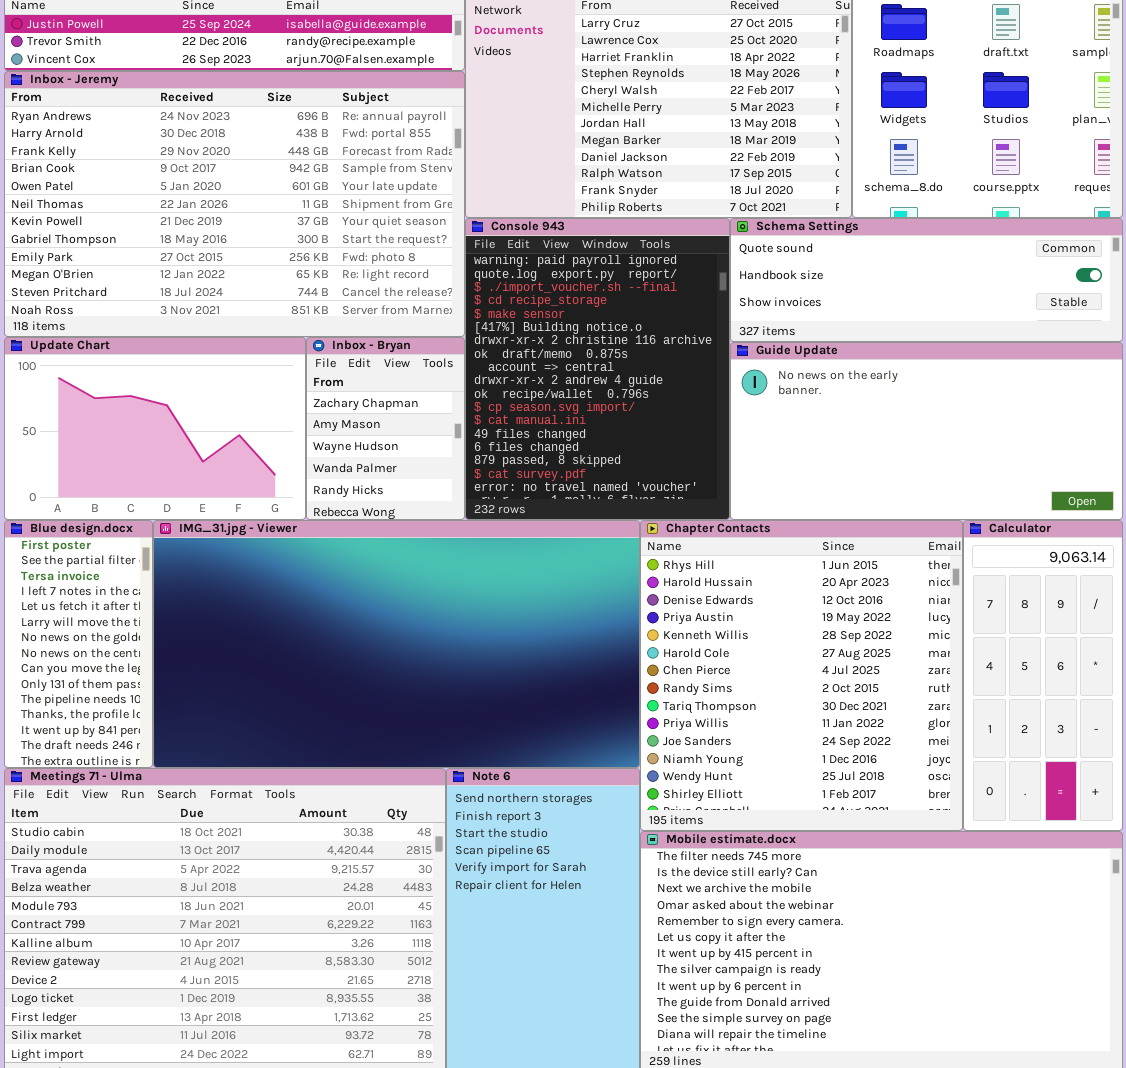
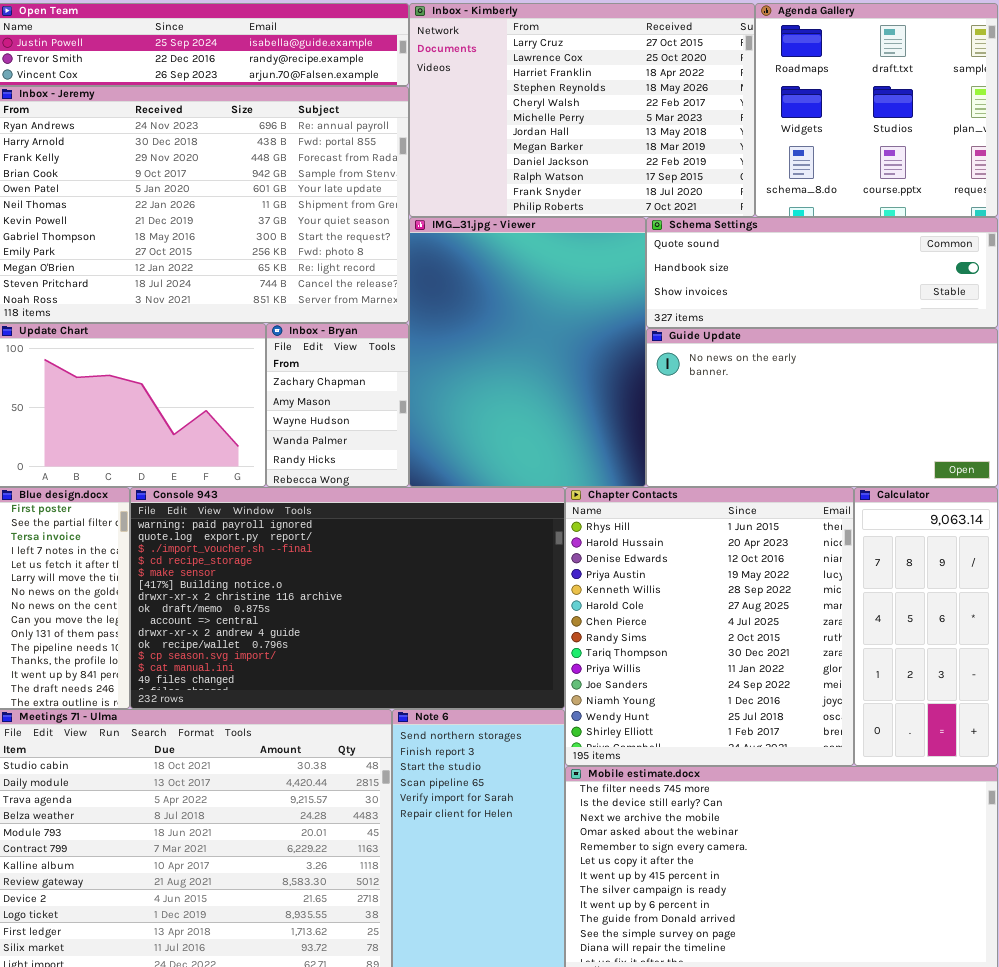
Console 943: [465,218,730,520] -> [130,487,565,709], moved, resized
IMG_31.jpg - Viewer: [153,520,640,768] -> [409,217,646,487], moved, resized

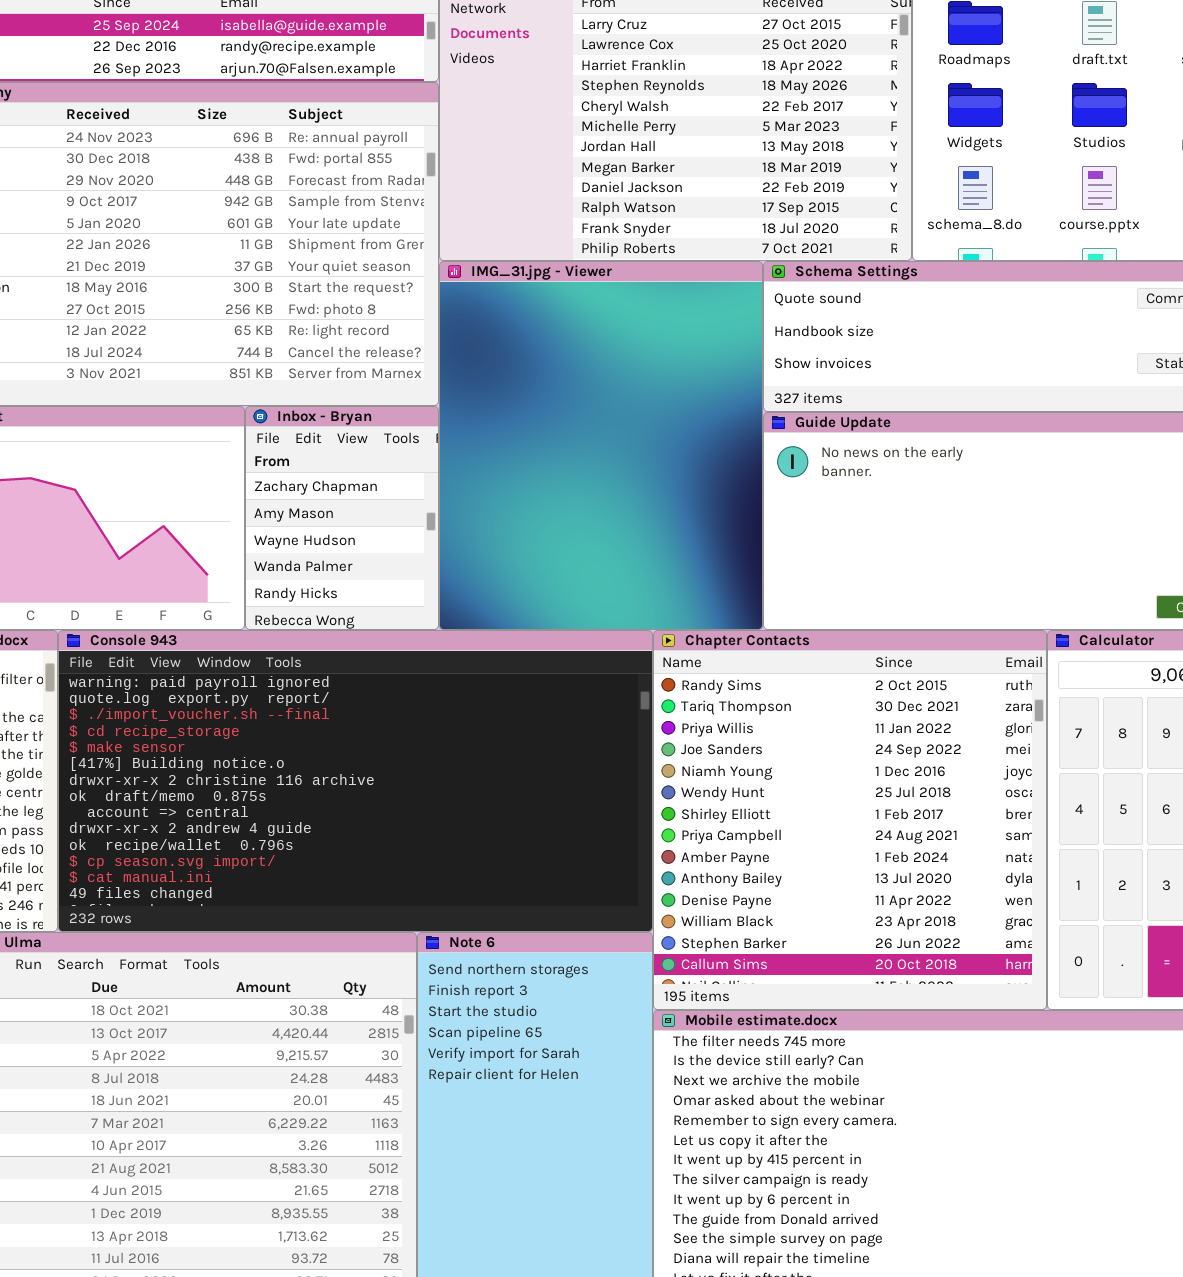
Chapter Contacts: [565,487,854,766] -> [653,630,1047,1010], scrolled down 7 rows

